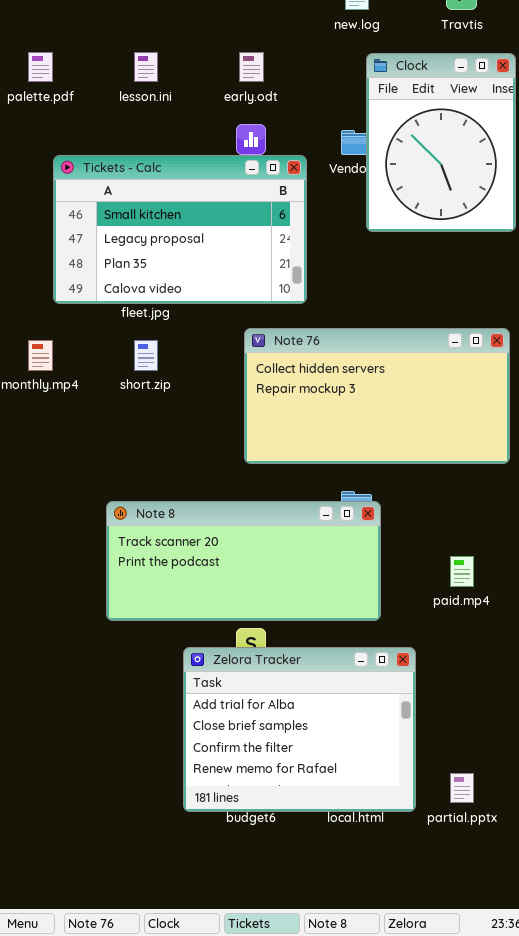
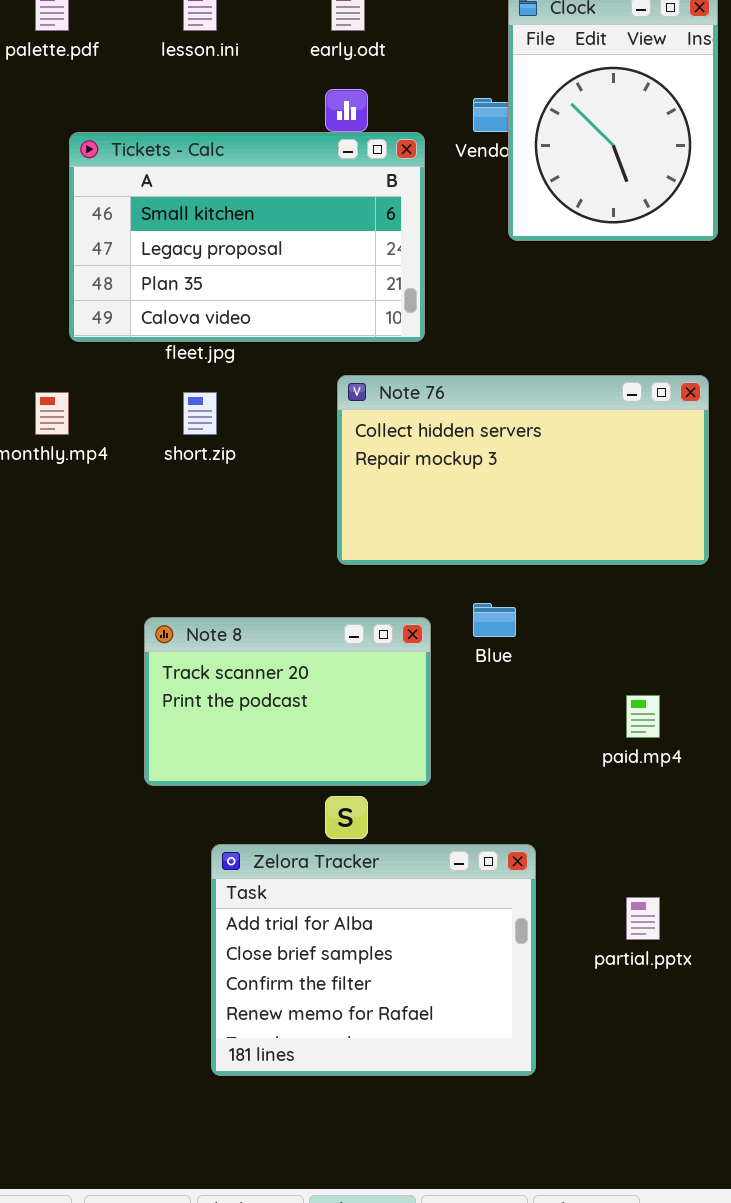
Note 8: [106,501,381,621] -> [144,617,431,786], resized
Zelora Tracker: [183,647,416,812] -> [211,844,536,1076], moved
partial.pptx: [450,773,474,803] -> [626,897,660,940], moved

